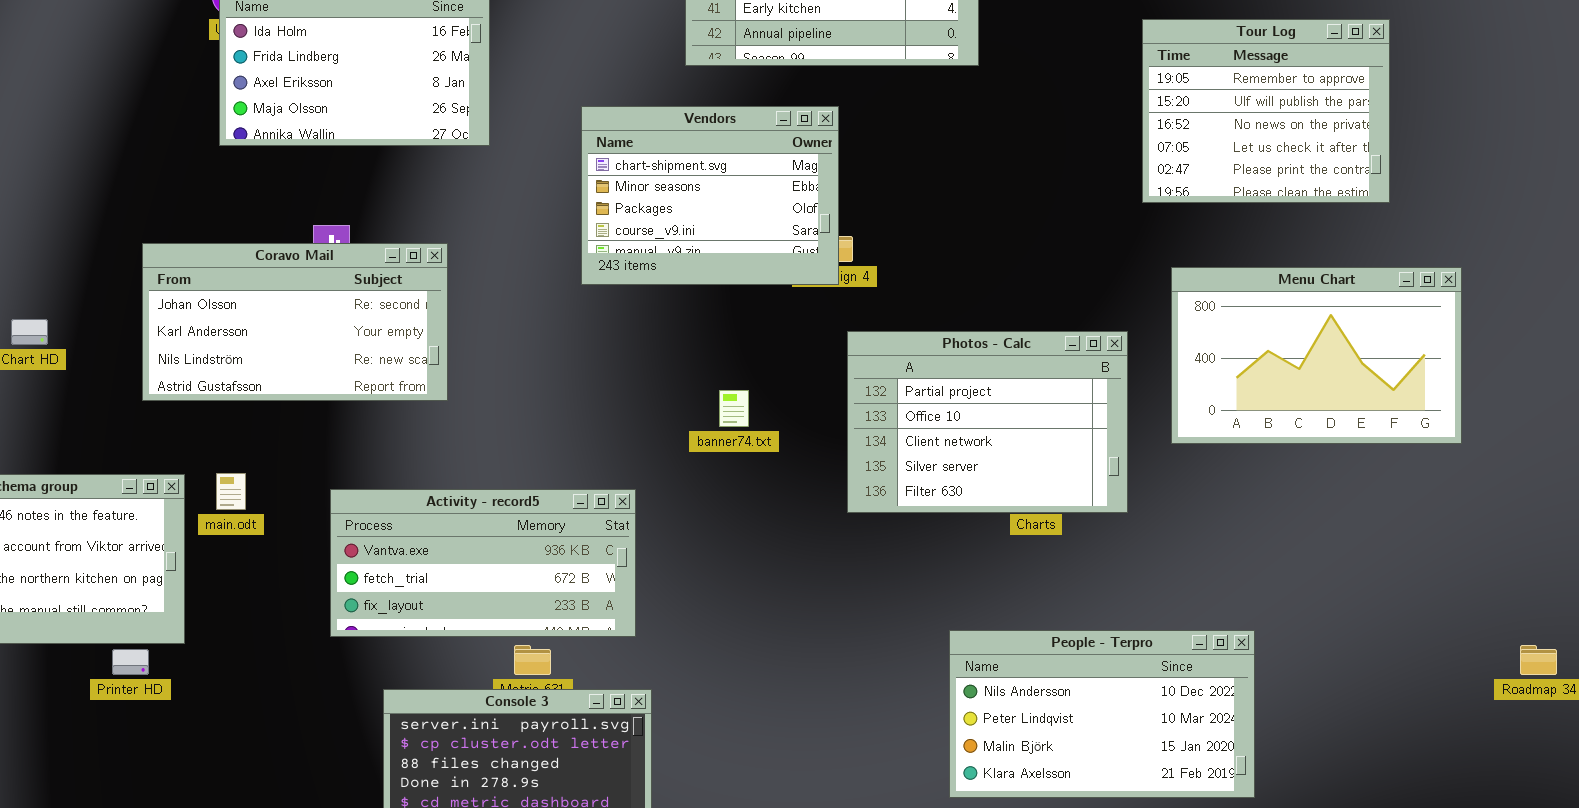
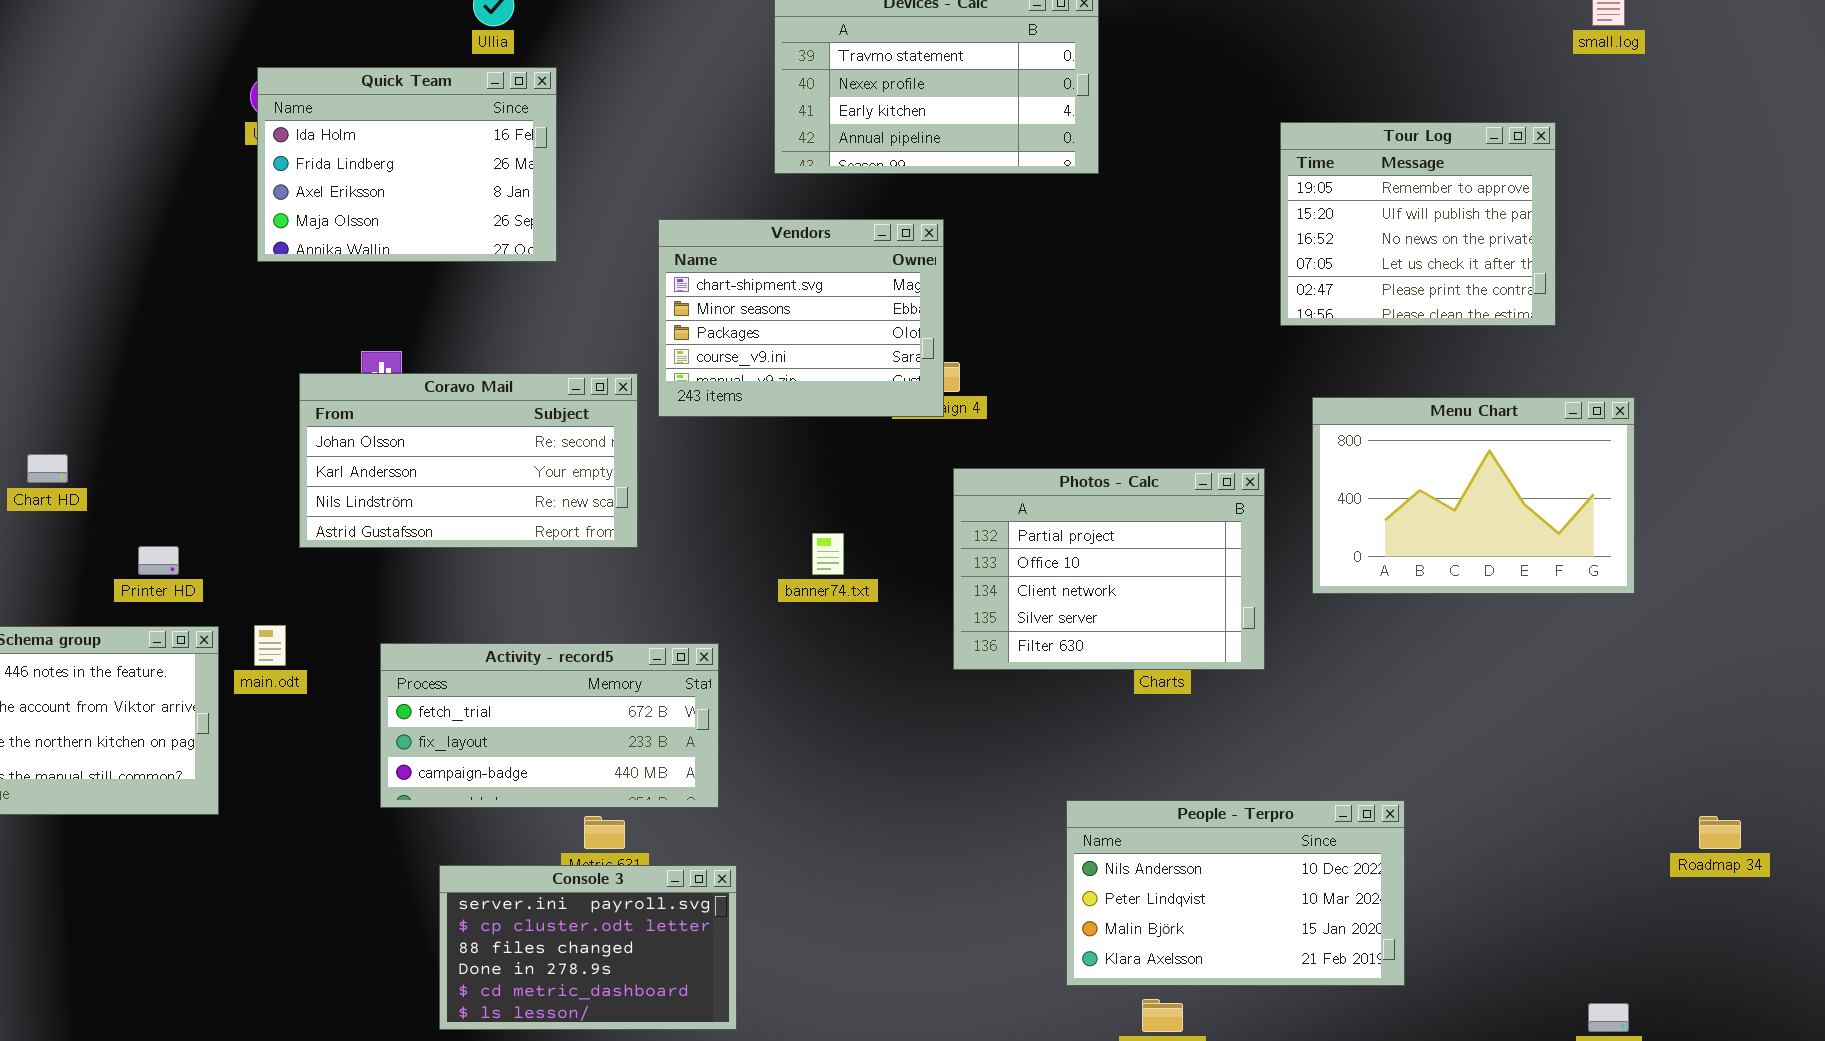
Coravo Mail: [142,243,448,401] -> [299,373,638,548], moved
Activity - record5: [330,489,636,637] -> [380,643,719,808], scrolled down 1 row
Printer HD: [112,649,149,675] -> [138,546,179,575], moved

